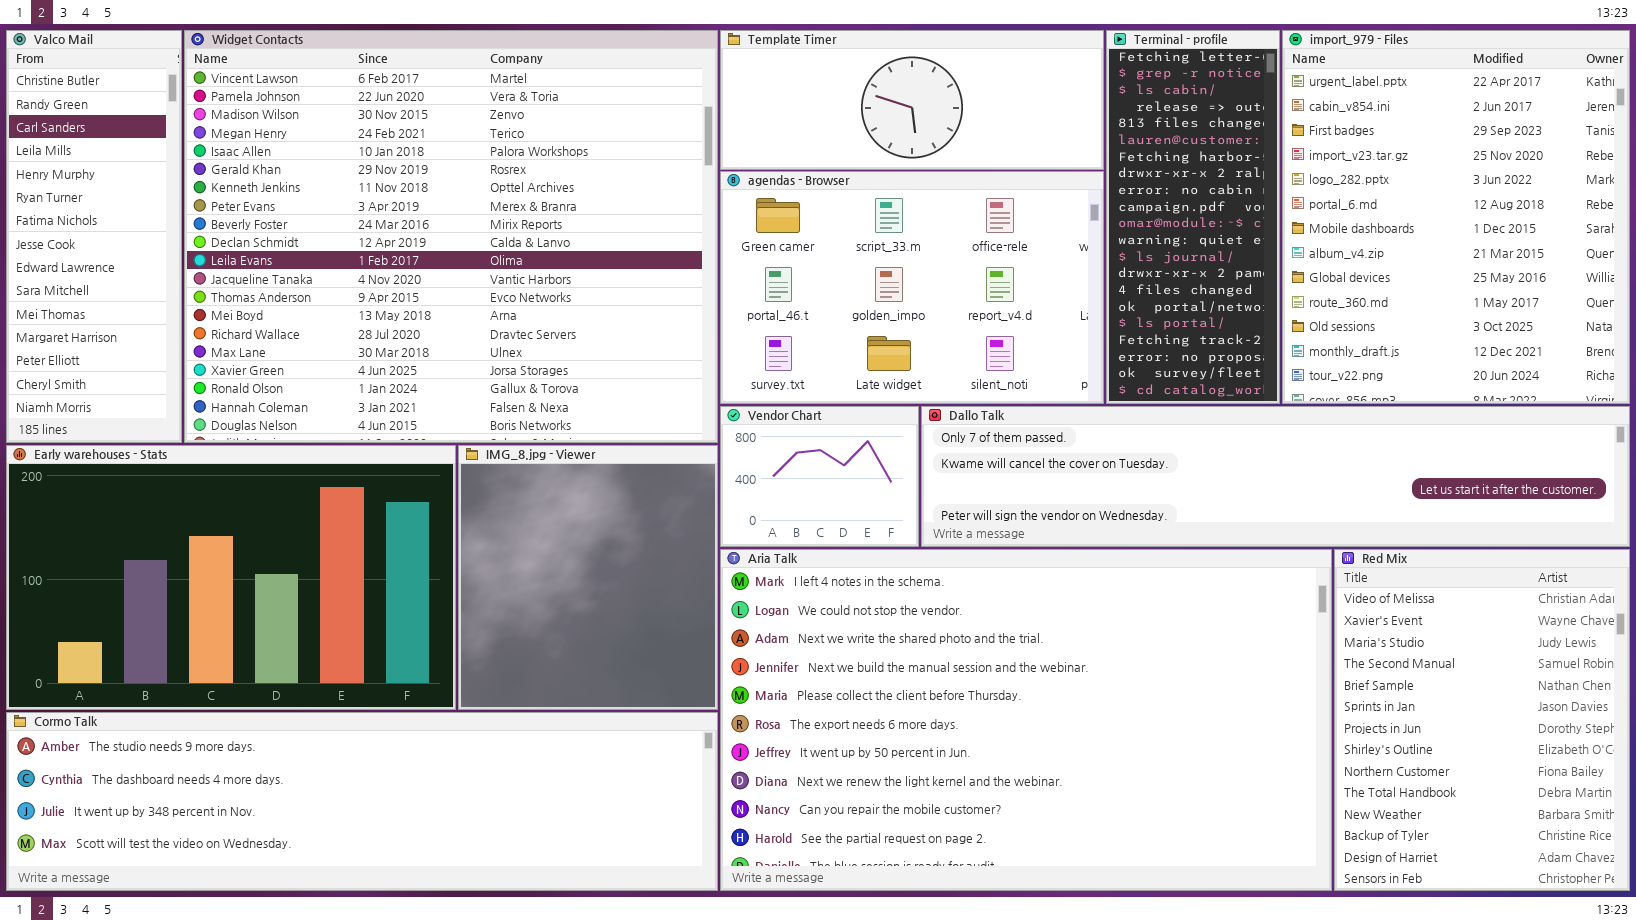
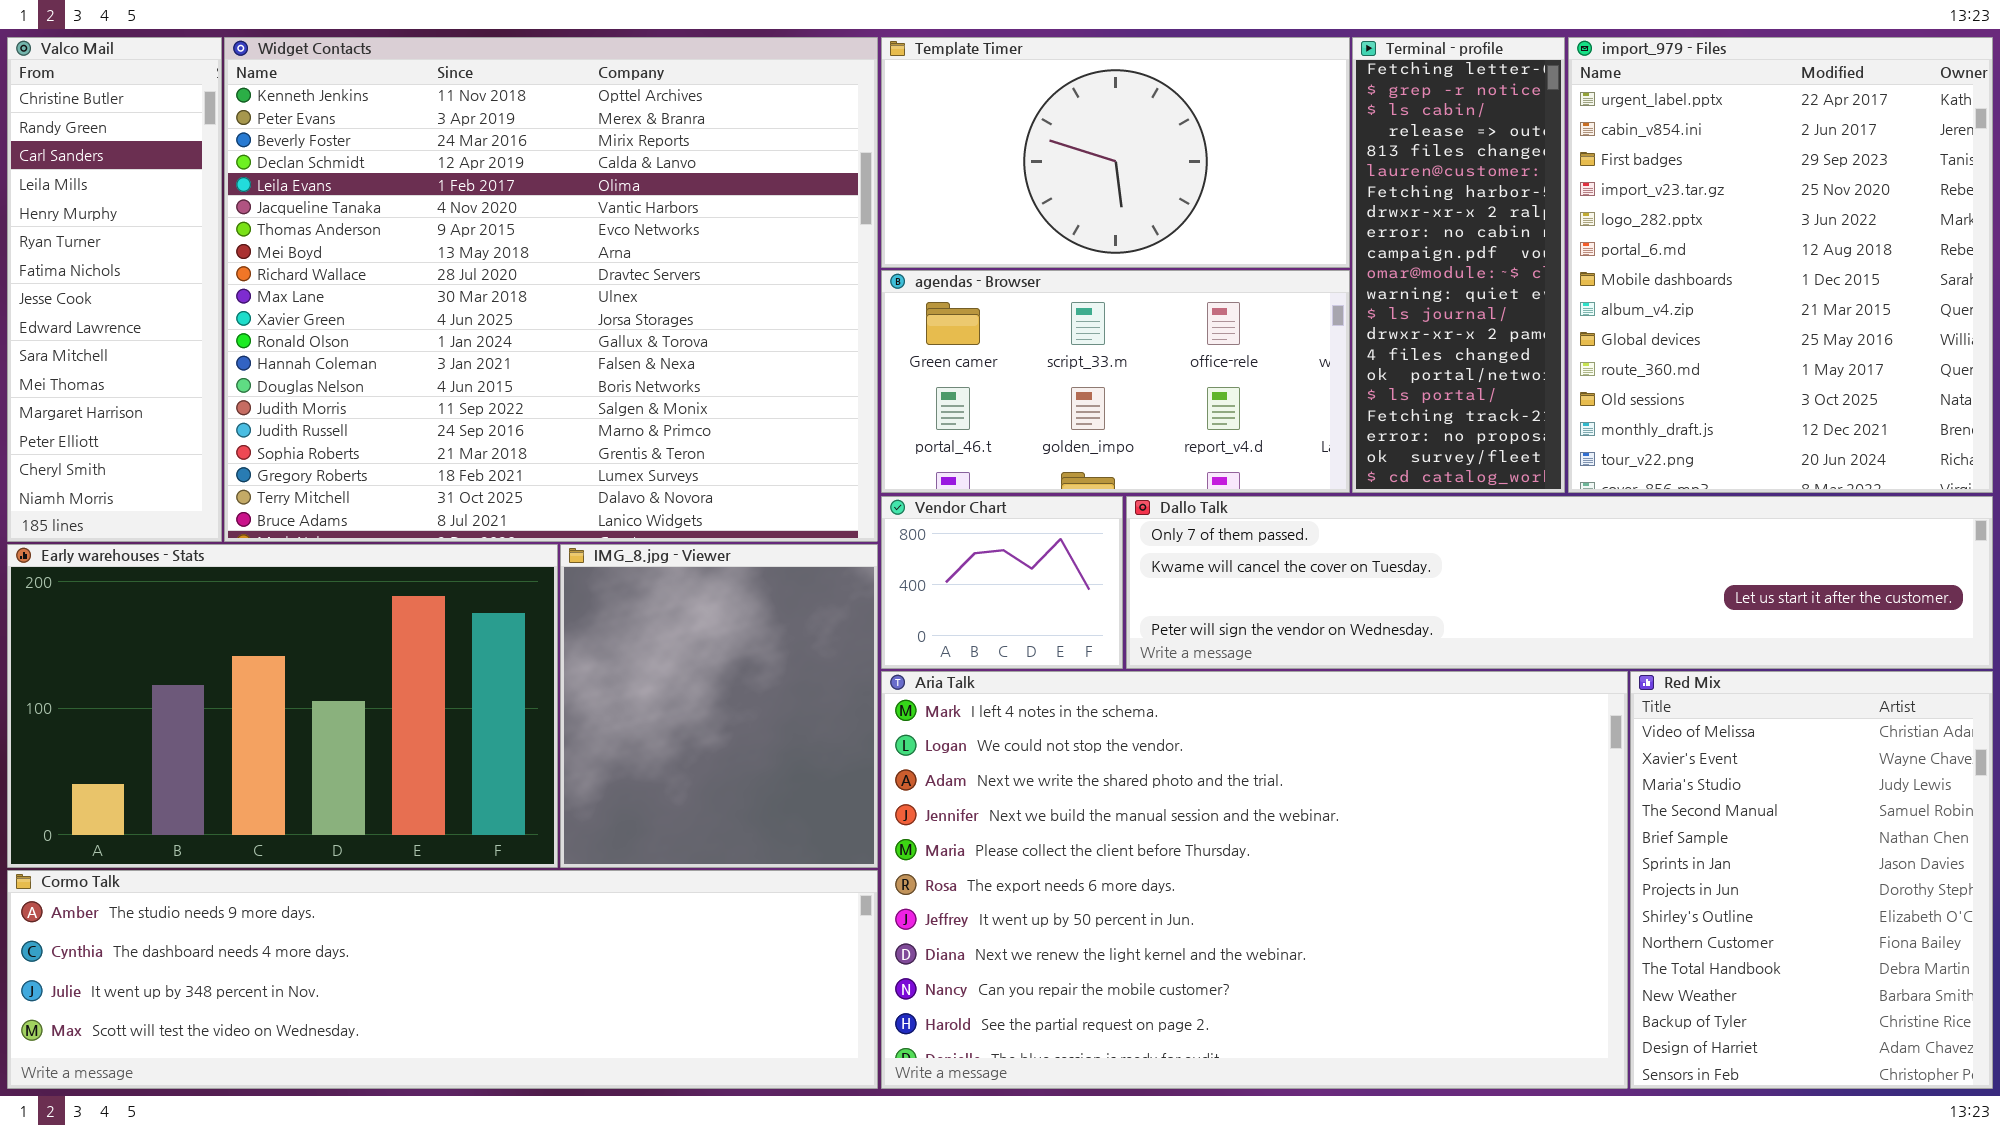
Widget Contacts: [184,30,718,443] -> [224,37,878,542], scrolled down 6 rows
Template Timer: [720,30,1104,170] -> [881,37,1350,268], resized
agendas - Browser: [720,171,1104,404] -> [881,270,1350,493], resized

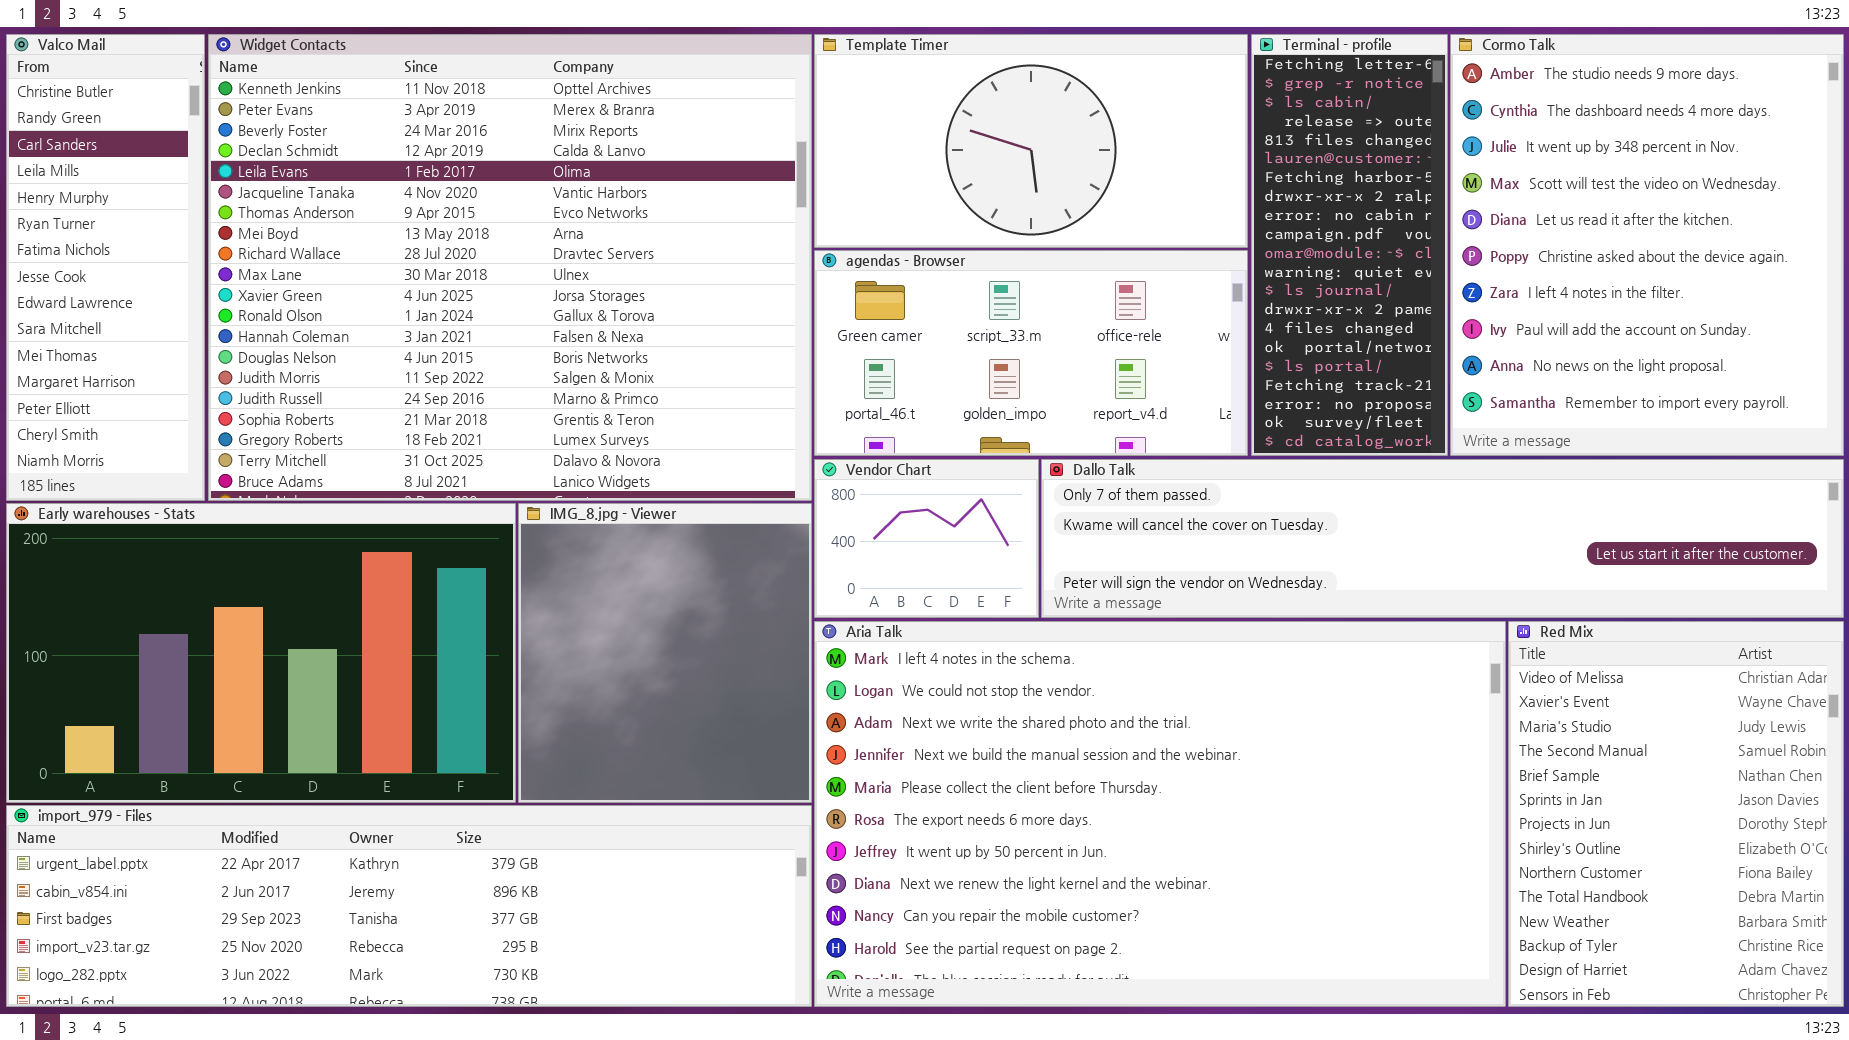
import_979 - Files: [1568,37,1993,493] -> [6,805,812,1007], moved, resized
Cormo Talk: [7,870,878,1089] -> [1450,34,1844,456], moved, resized

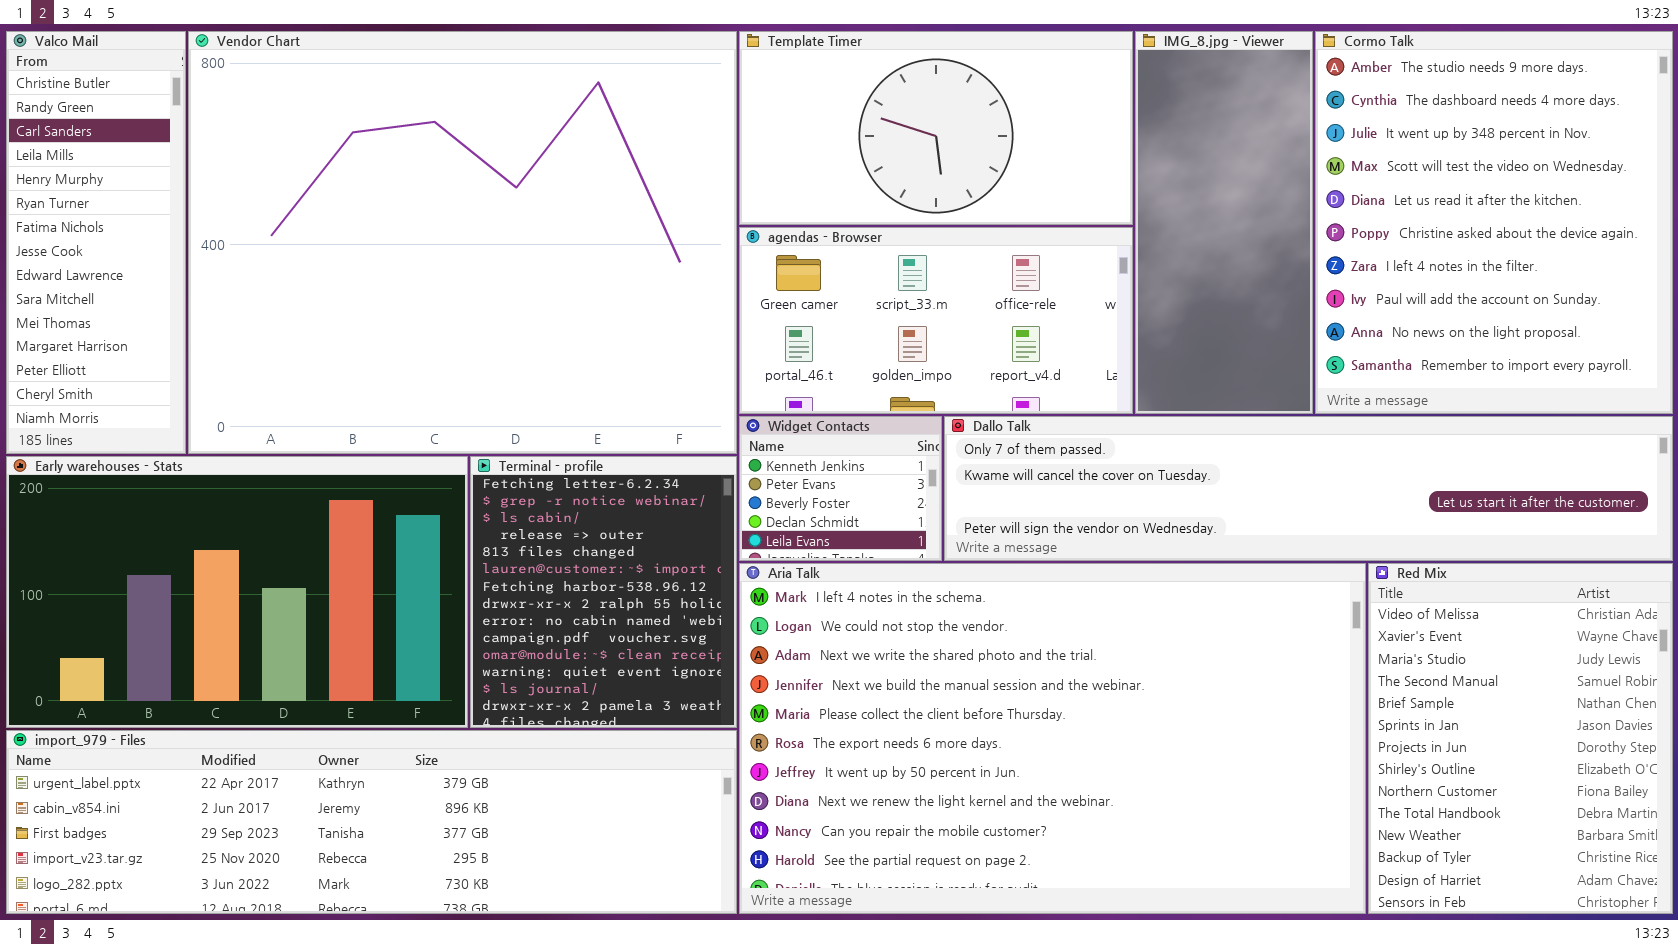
Widget Contacts: [208,34,812,501] -> [739,416,942,561], moved, resized
Terminal - profile: [1251,34,1448,456] -> [470,456,737,728], moved, resized
Vendor Chart: [814,459,1039,618] -> [188,31,737,454], moved, resized
IMG_8.jpg - Viewer: [518,503,812,803] -> [1135,31,1313,414], moved, resized

